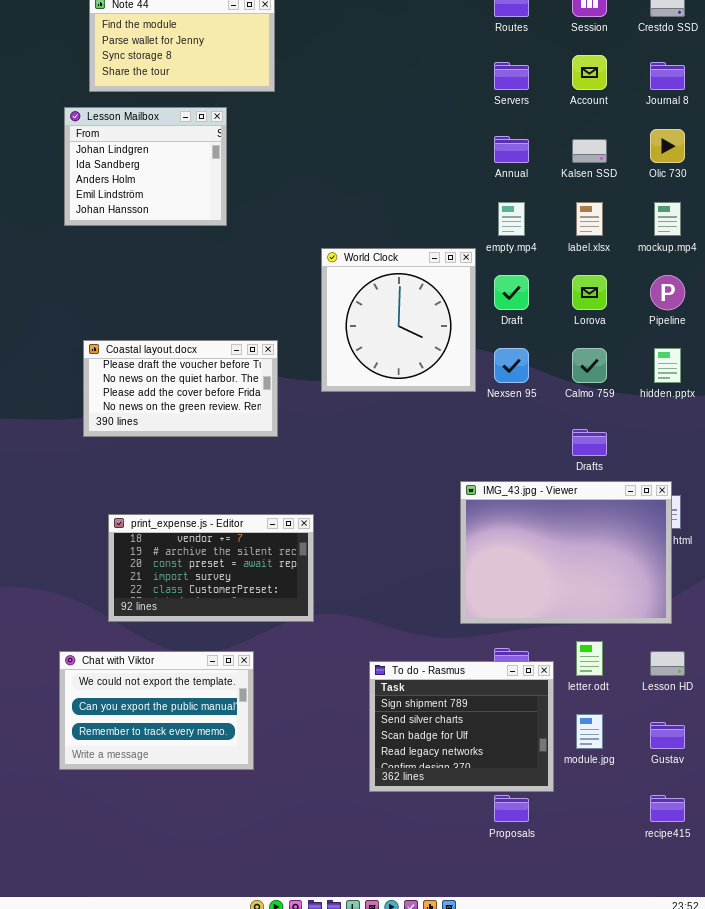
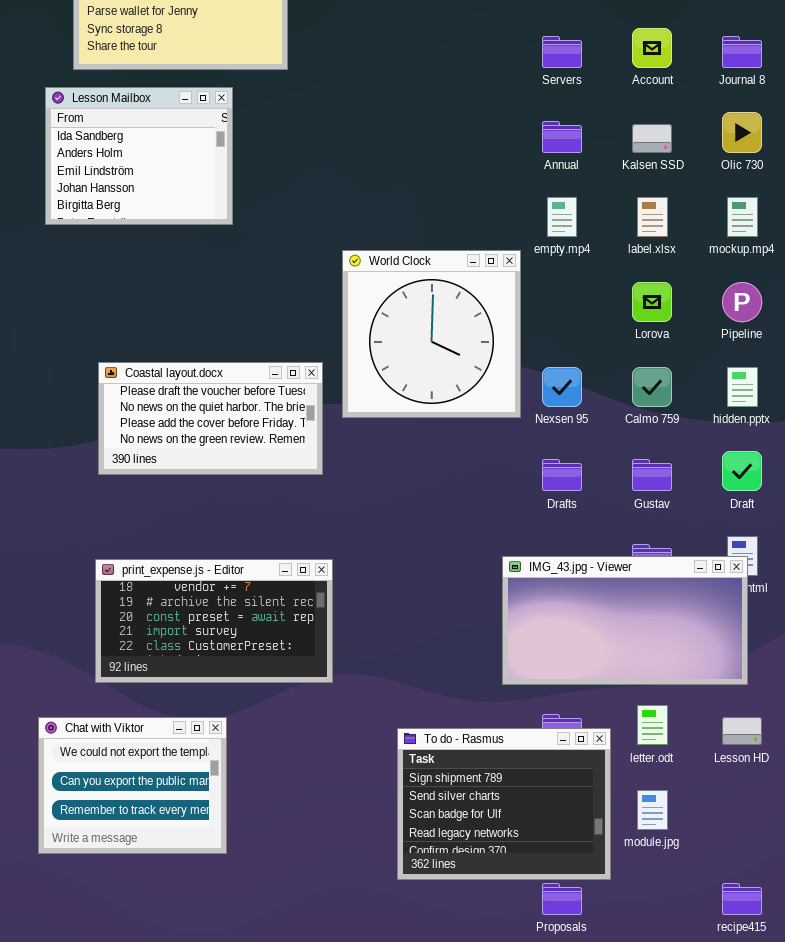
Lesson Mailbox: [64,107,227,226] -> [45,87,233,225], scrolled down 1 row
Draft: [494,275,529,310] -> [722,451,762,491], moved
Coastal layout.docx: [83,340,278,437] -> [98,362,323,475], moved
Drafts: [572,429,607,456] -> [542,459,582,491], moved
IMG_43.jpg - Viewer: [460,481,672,624] -> [502,556,748,685], resized
Chat with Viktor: [59,651,254,770] -> [38,717,227,854], resized
Gustav: [650,722,685,749] -> [632,459,672,491], moved

